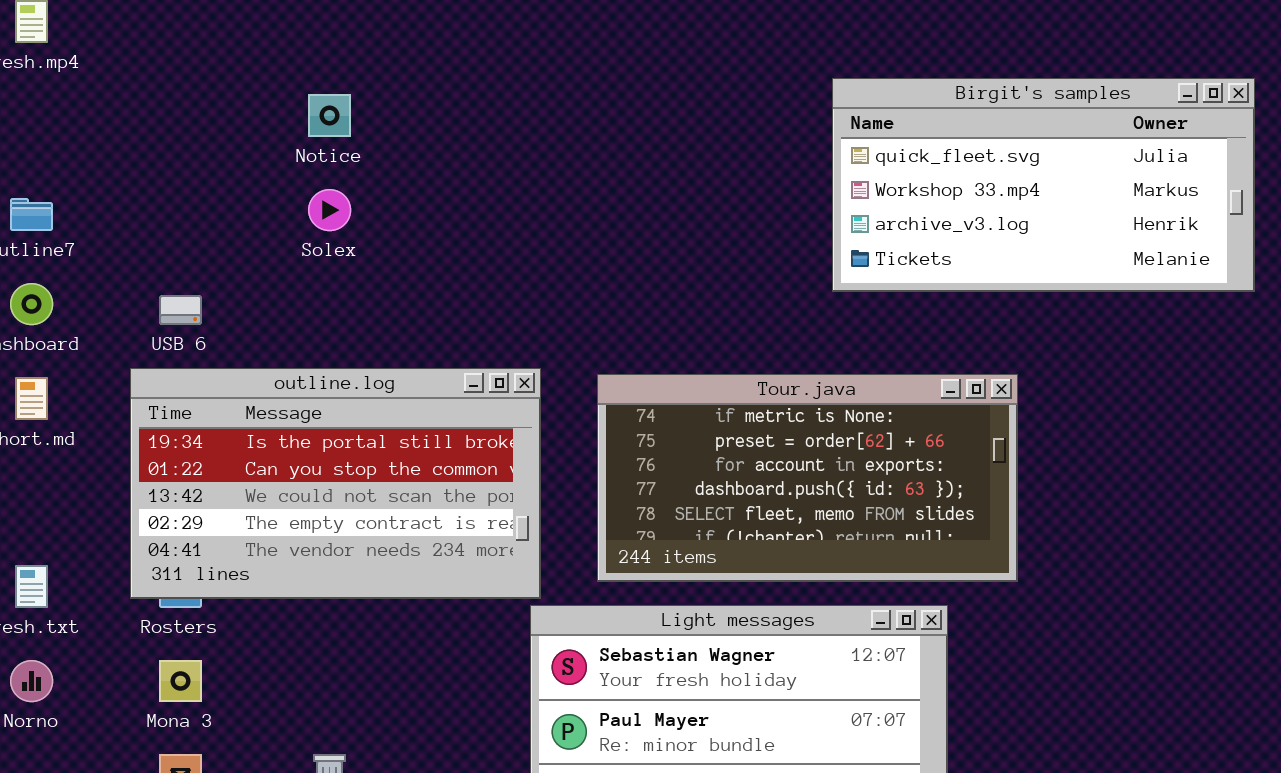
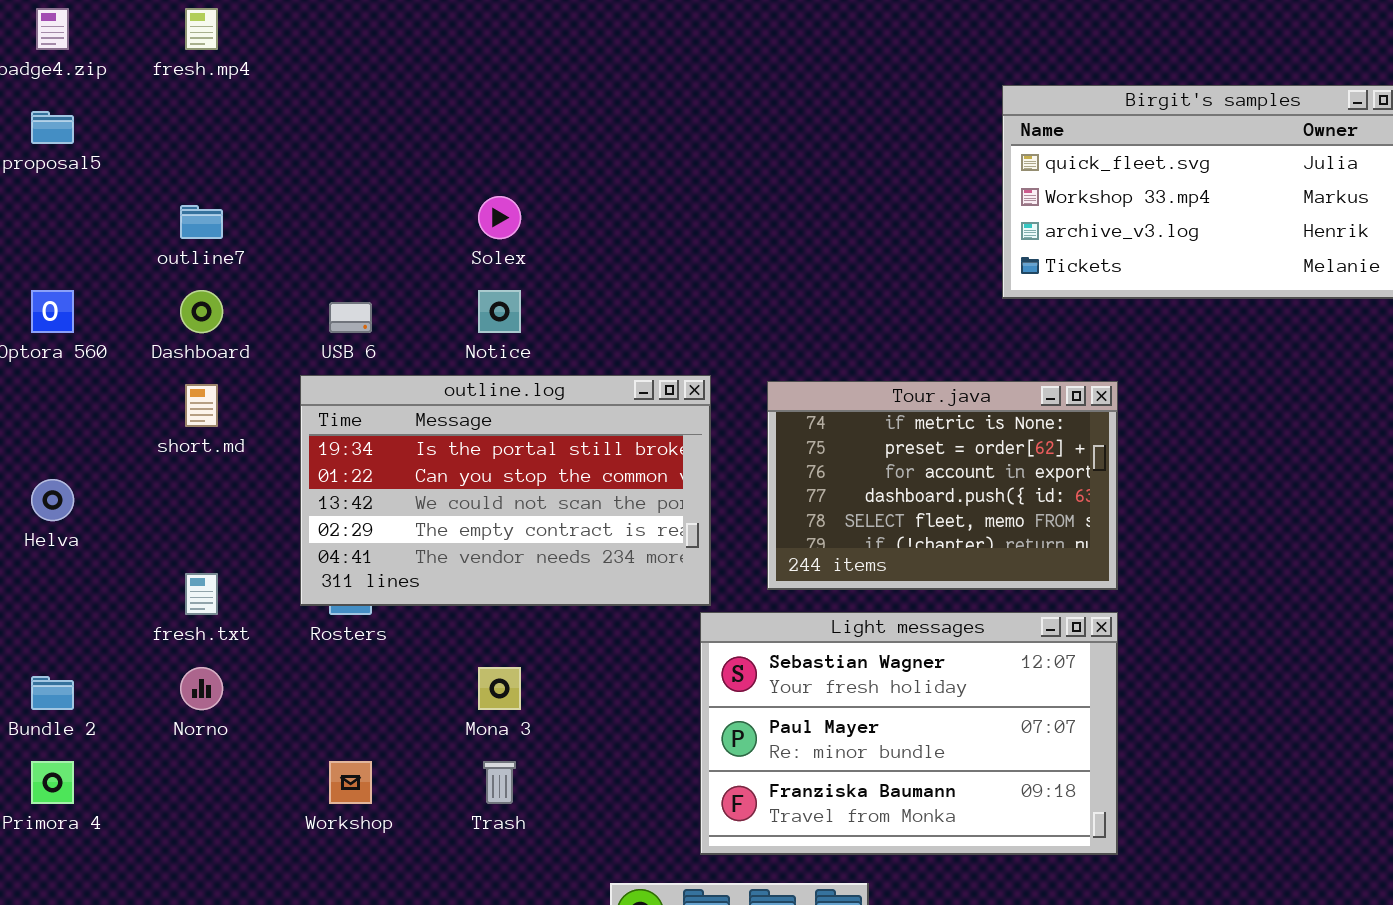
Notice: [308,94,351,137] -> [478,290,521,333], moved
Tour.java: [597,374,1018,582] -> [767,381,1118,590], resized
Mona 3: [159,660,202,702] -> [478,667,521,710], moved

